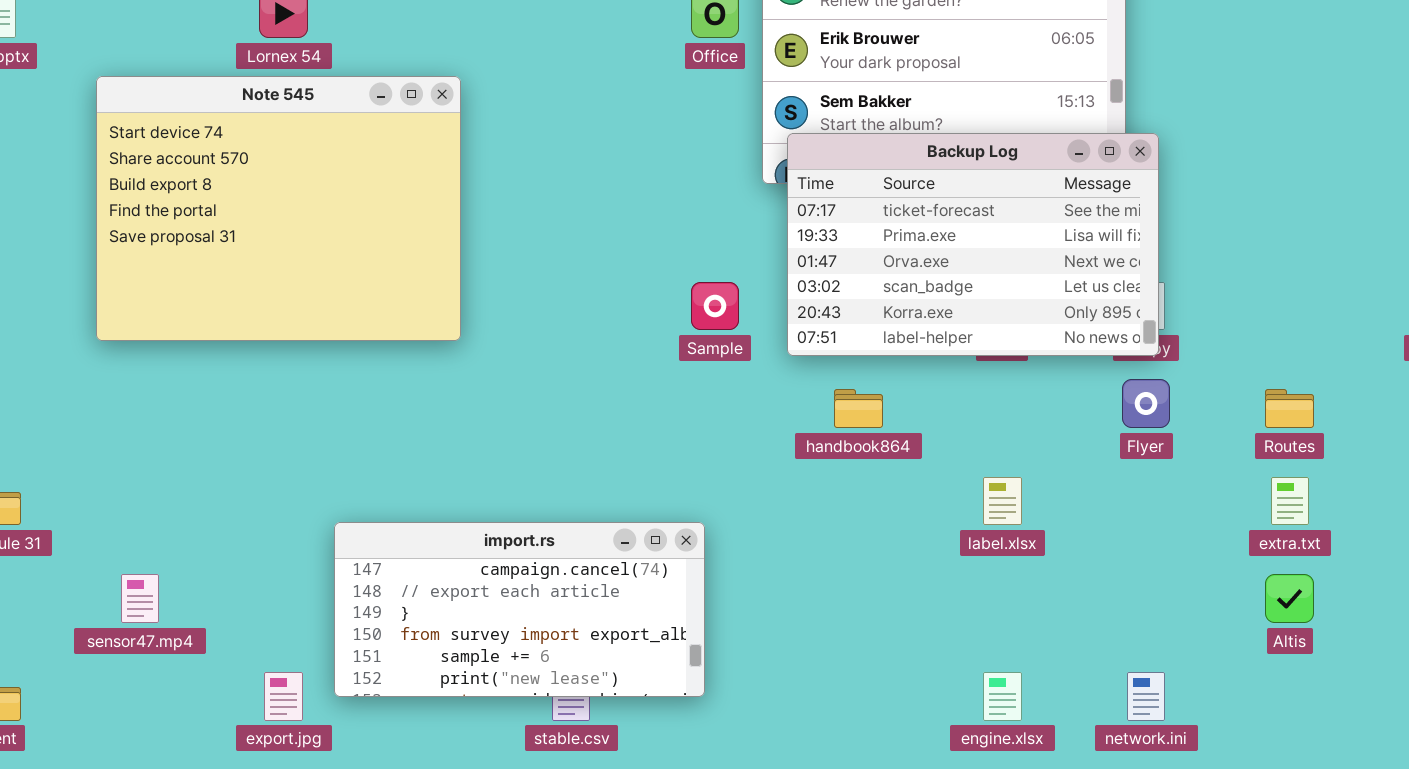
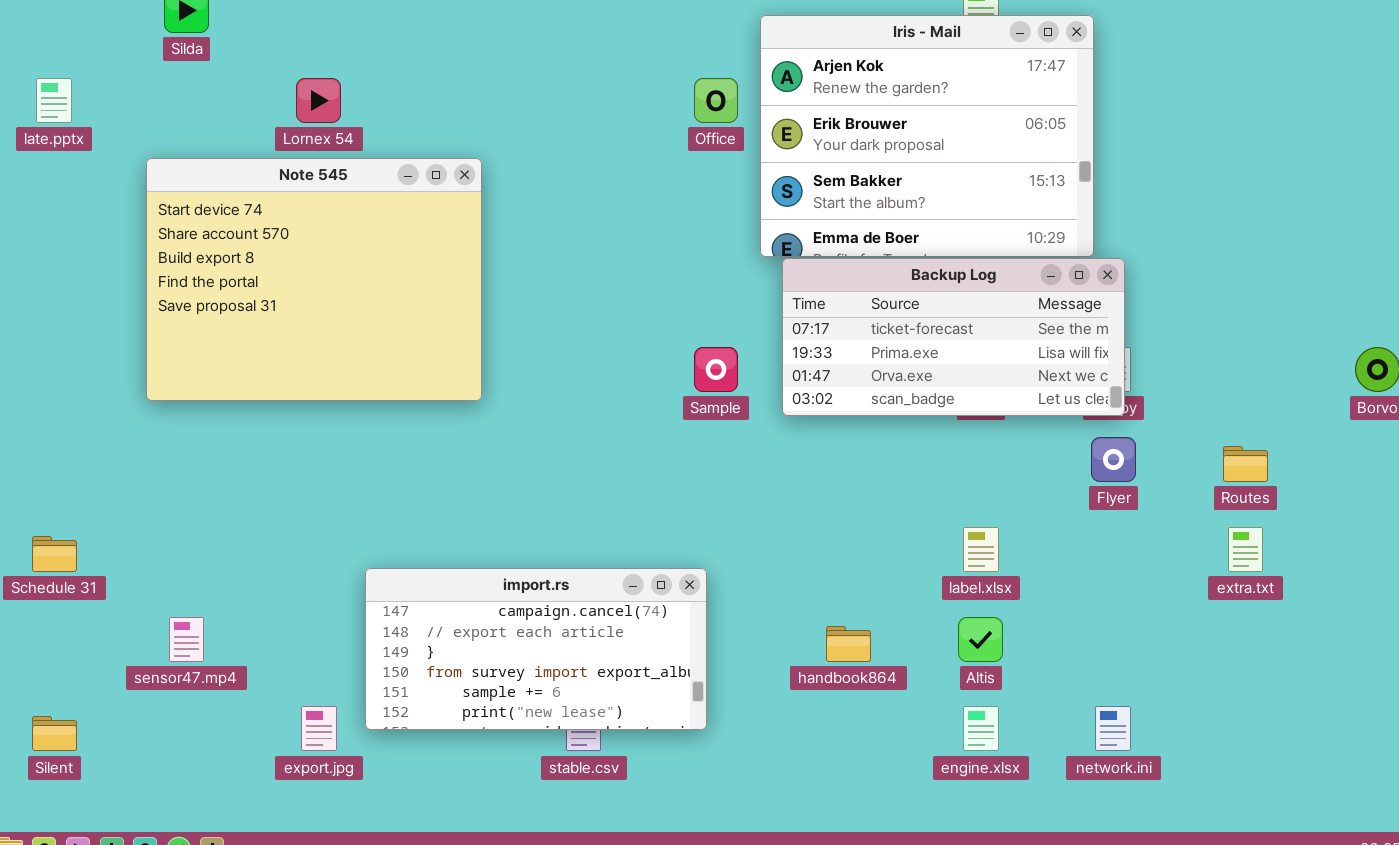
Backup Log: [787,133,1159,356] -> [782,258,1125,416], resized
handbook864: [834,389,883,428] -> [826,626,871,662], moved
Altis: [1265,574,1314,623] -> [958,617,1003,662], moved

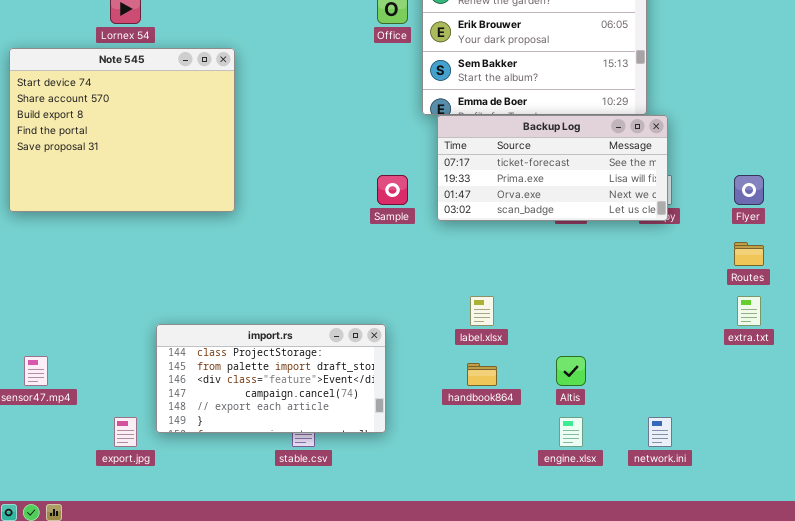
Flyer: [1091,437,1136,482] -> [734,175,764,205], moved
label.xlsx: [963,527,999,572] -> [470,296,494,326], moved
import.rs: [365,568,707,730] -> [156,324,386,433], scrolled up 3 rows

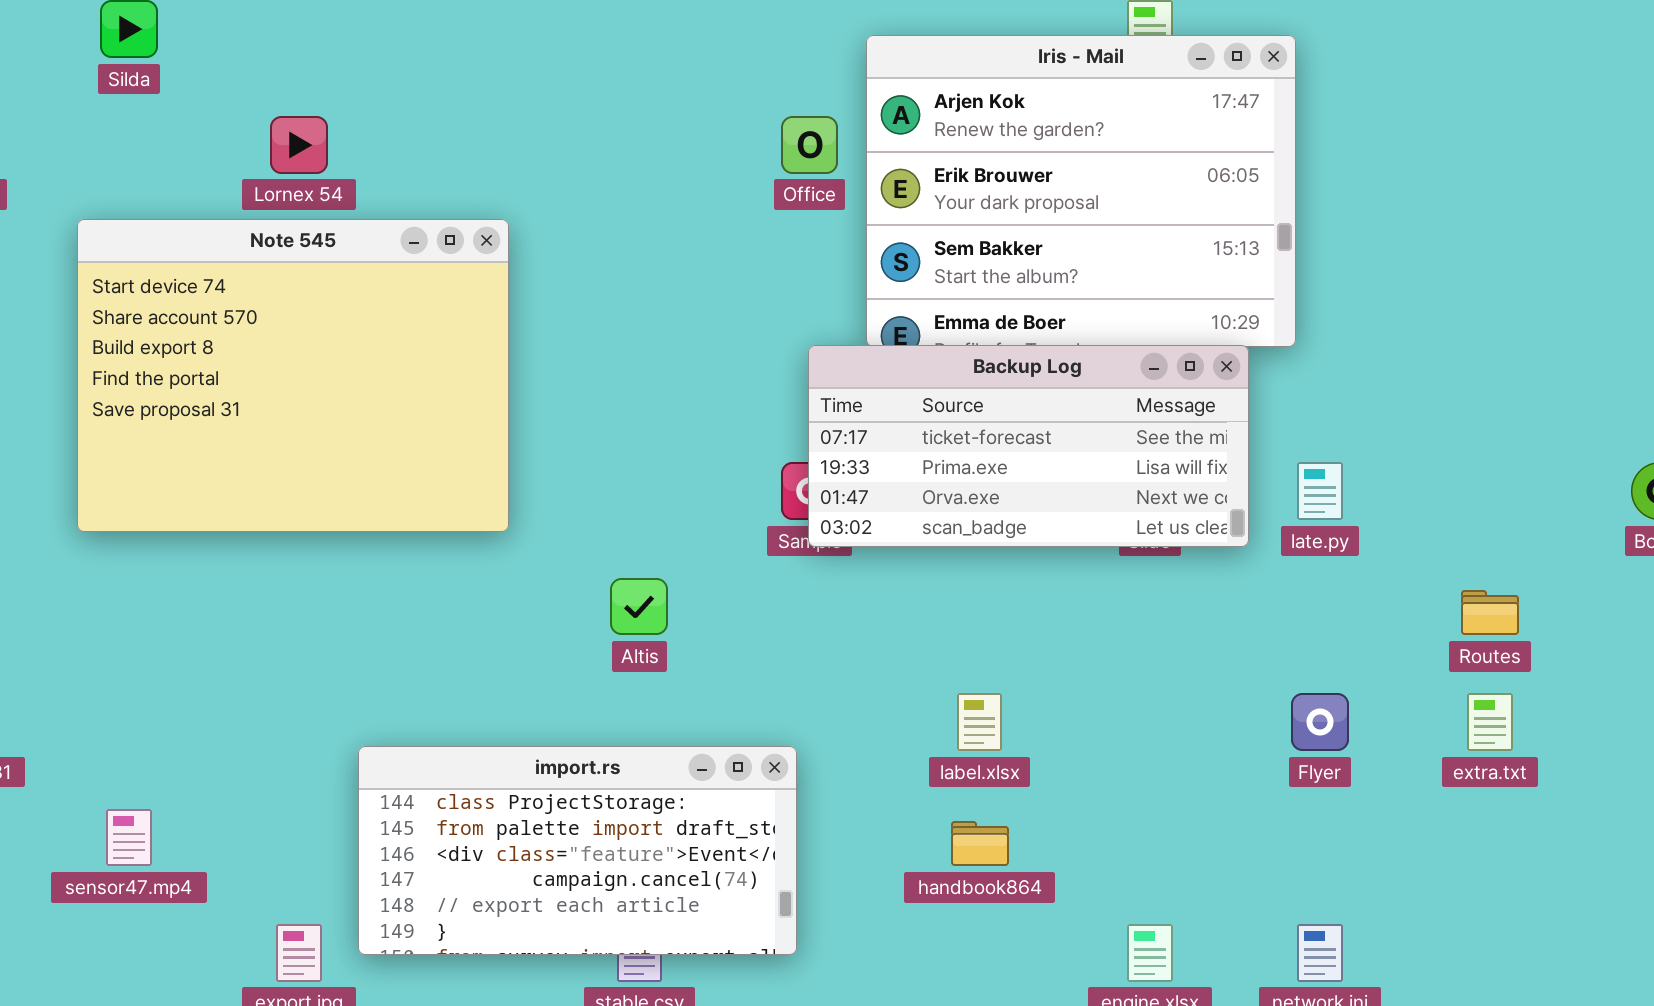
Backup Log: [437,115,668,221] -> [808,345,1249,547], moved
Flyer: [734,175,764,205] -> [1291,693,1349,751], moved
Altis: [556,356,586,386] -> [610,578,668,635], moved

